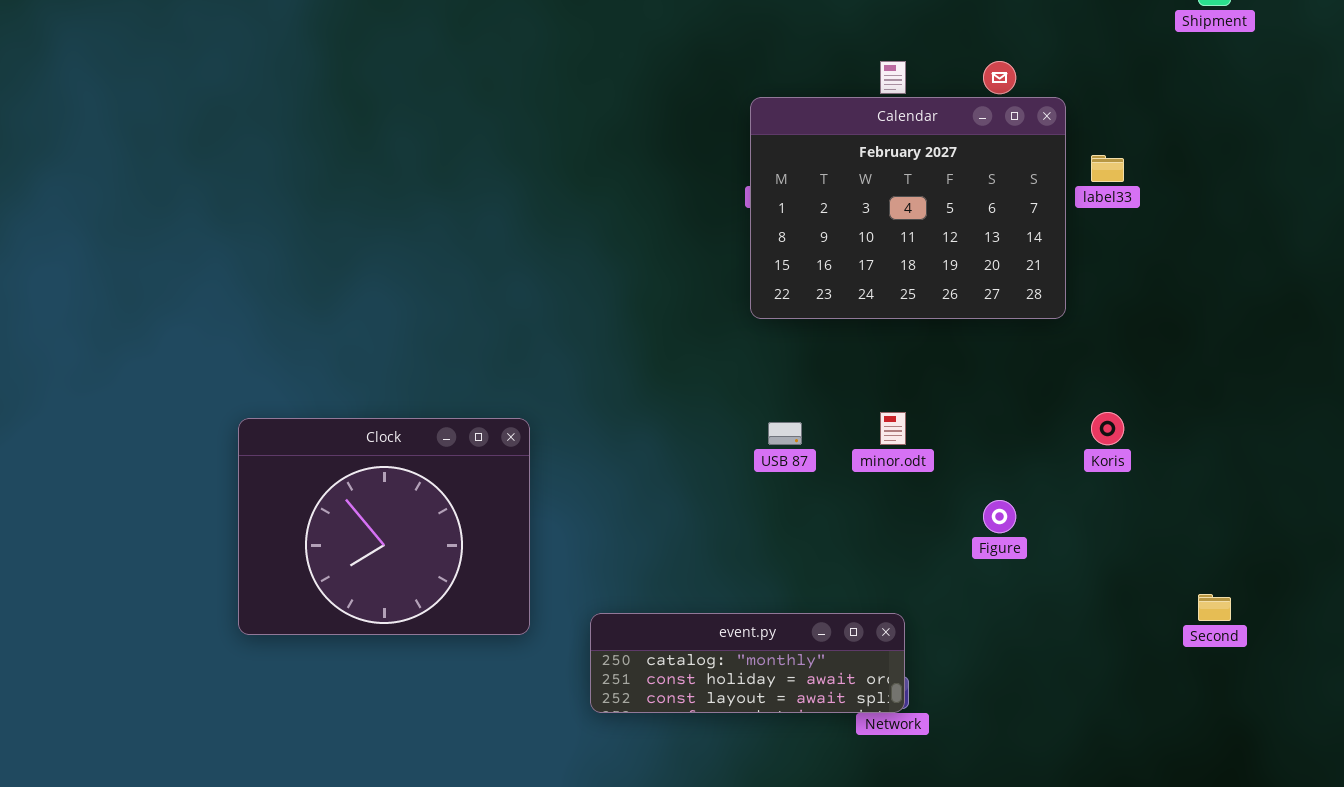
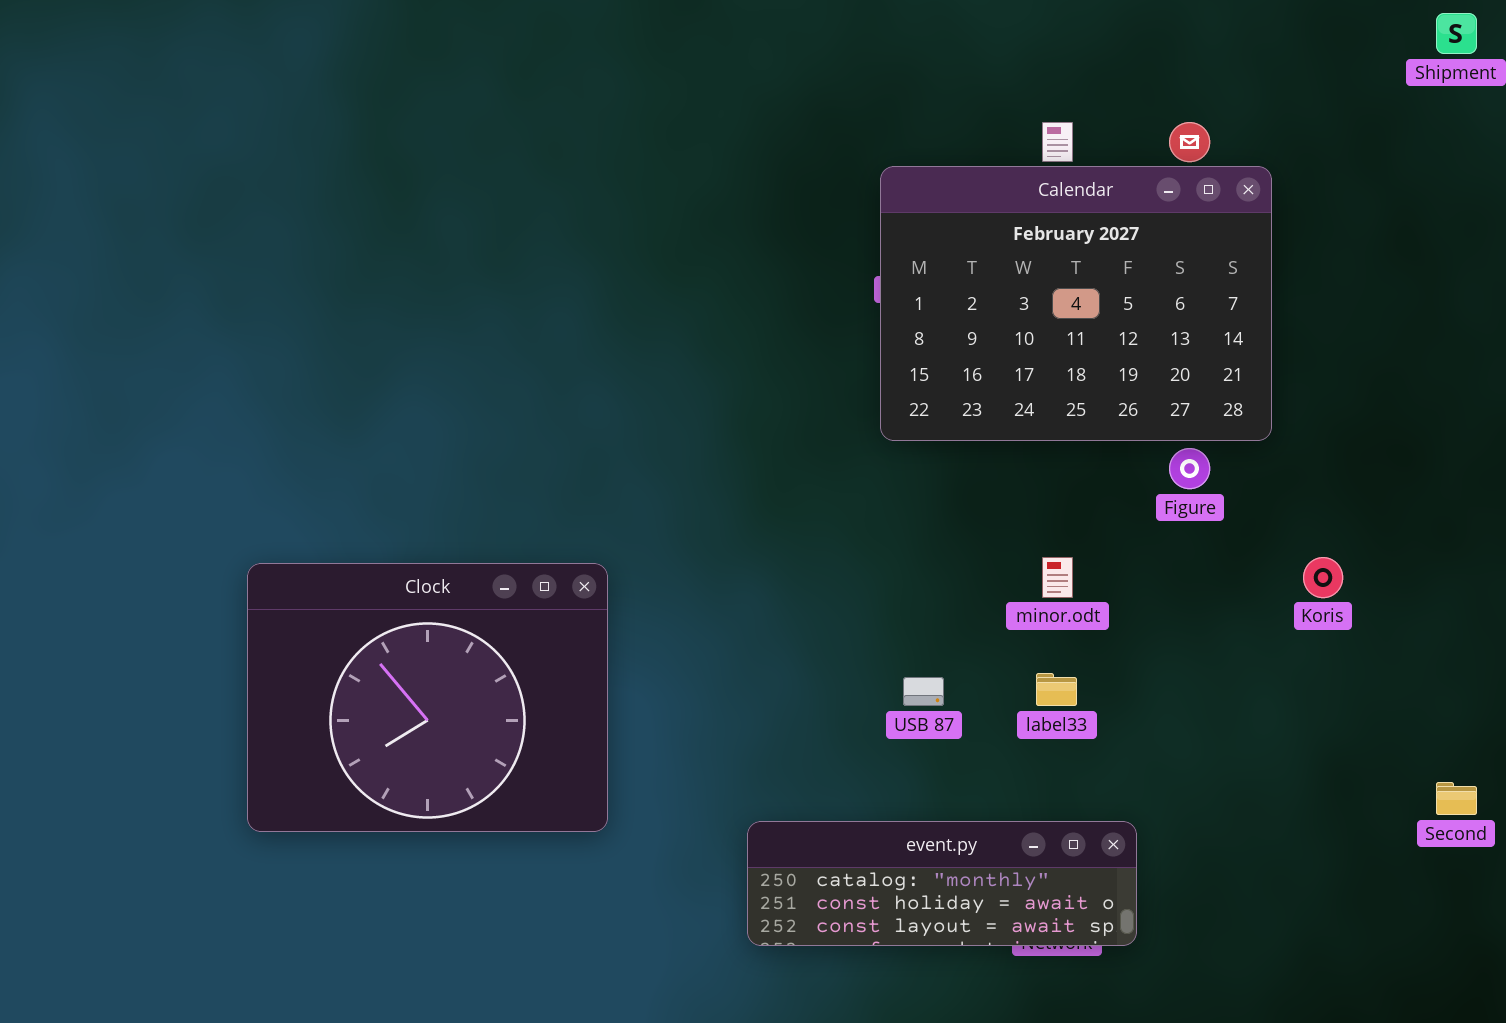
label33: [1091,155,1124,182] -> [1036,673,1077,706], moved
USB 87: [768,422,802,445] -> [903,677,944,706], moved
Figure: [983,500,1016,533] -> [1169,448,1210,489], moved
event.py: [590,613,905,713] -> [747,821,1137,946], moved

